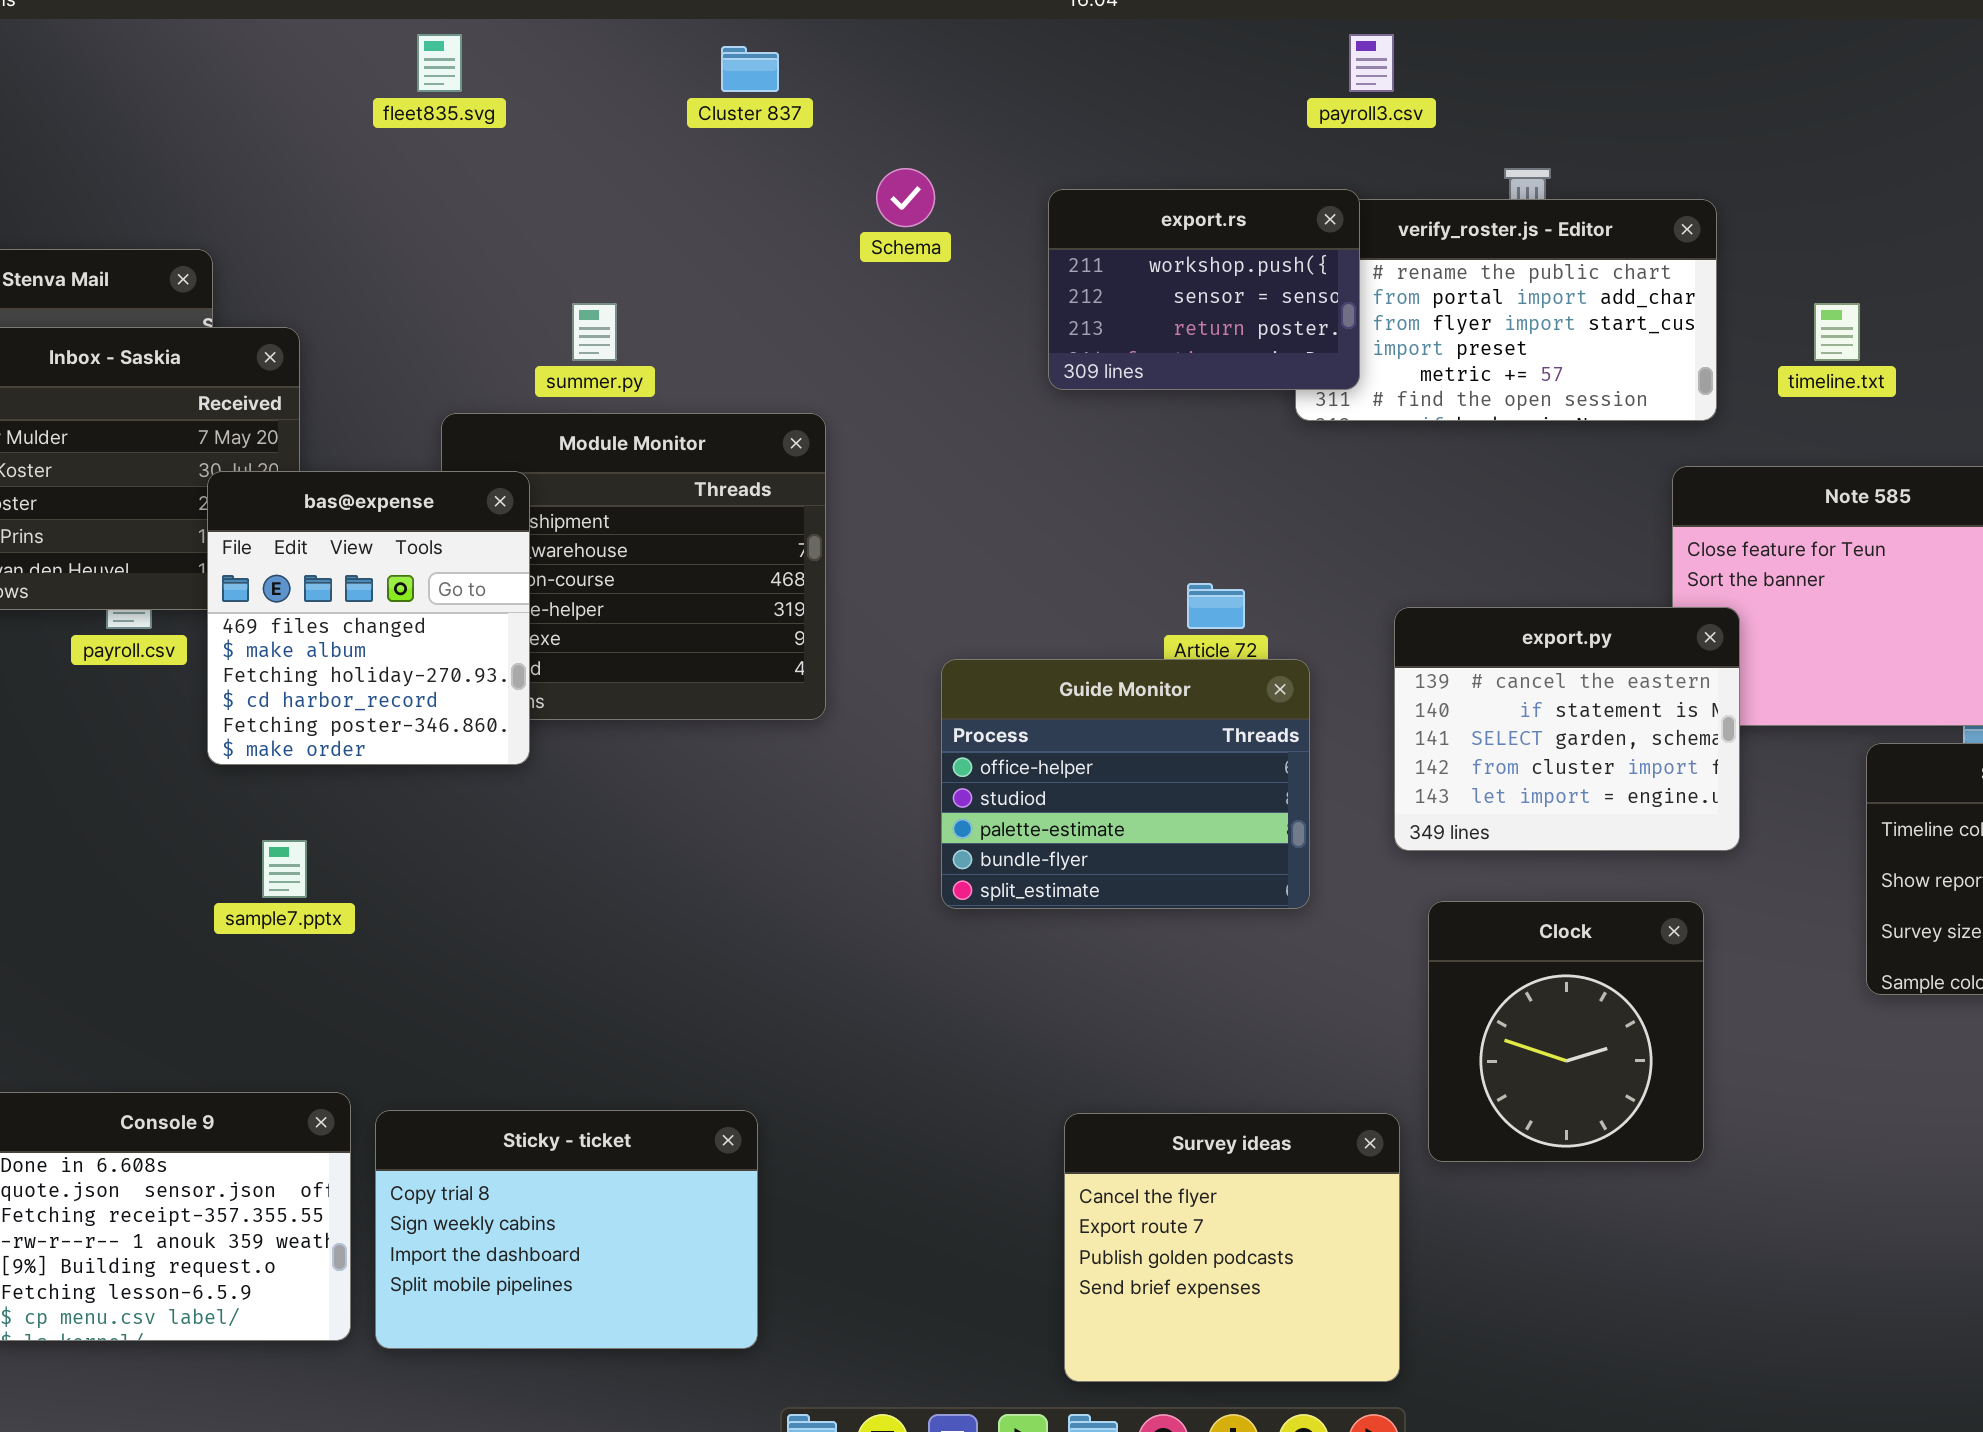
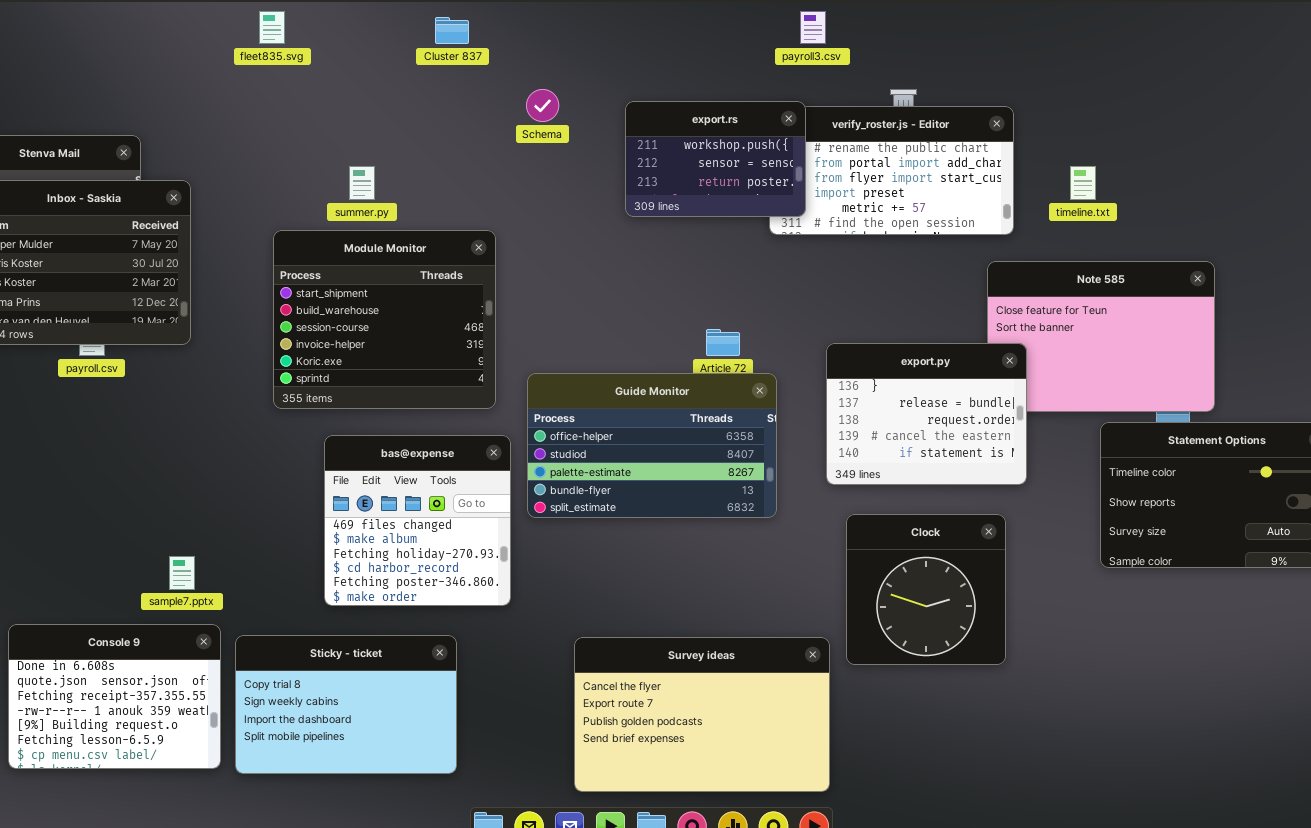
bas@expense: [207,471,530,765] -> [324,435,511,606], moved
export.py: [1394,607,1740,851] -> [826,343,1027,485], scrolled up 3 rows
Guide Monitor: [941,659,1310,909] -> [527,373,777,518], resized
sample7.pptx: [262,840,307,898] -> [169,556,195,590], moved
Survey ideas: [1064,1113,1400,1382] -> [574,637,830,792], resized

